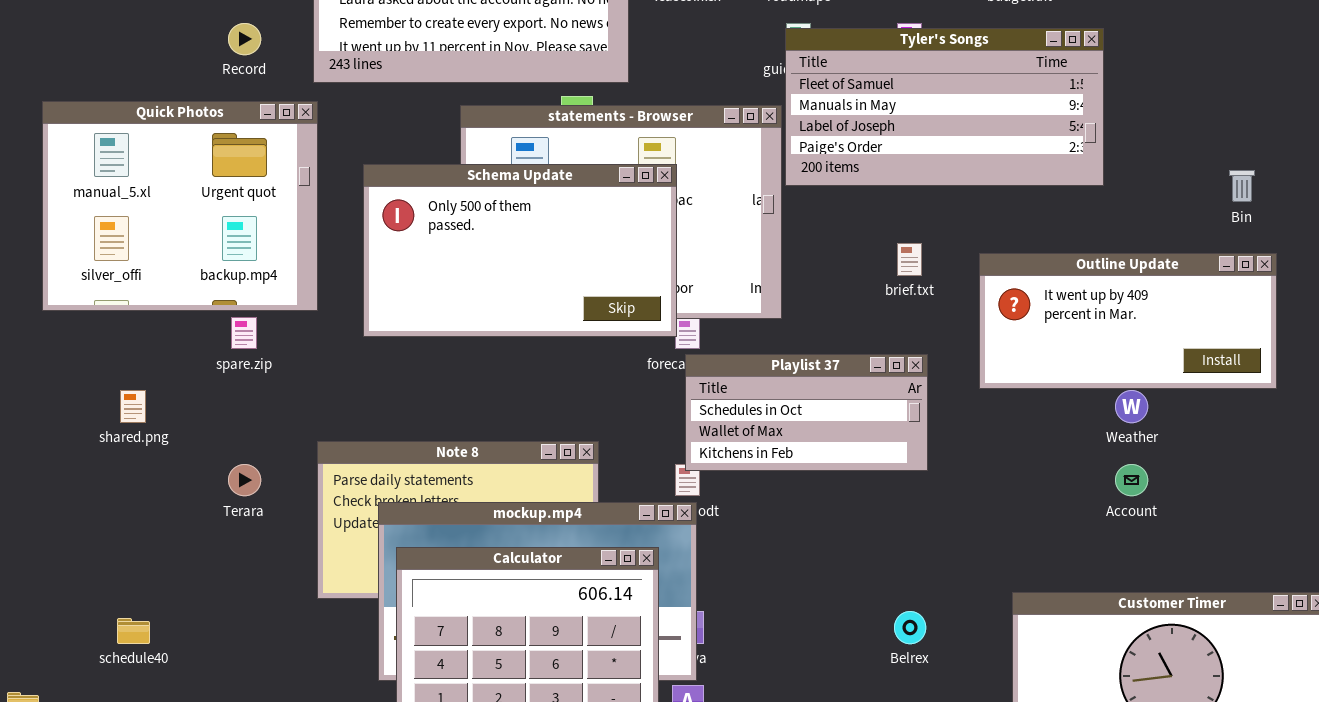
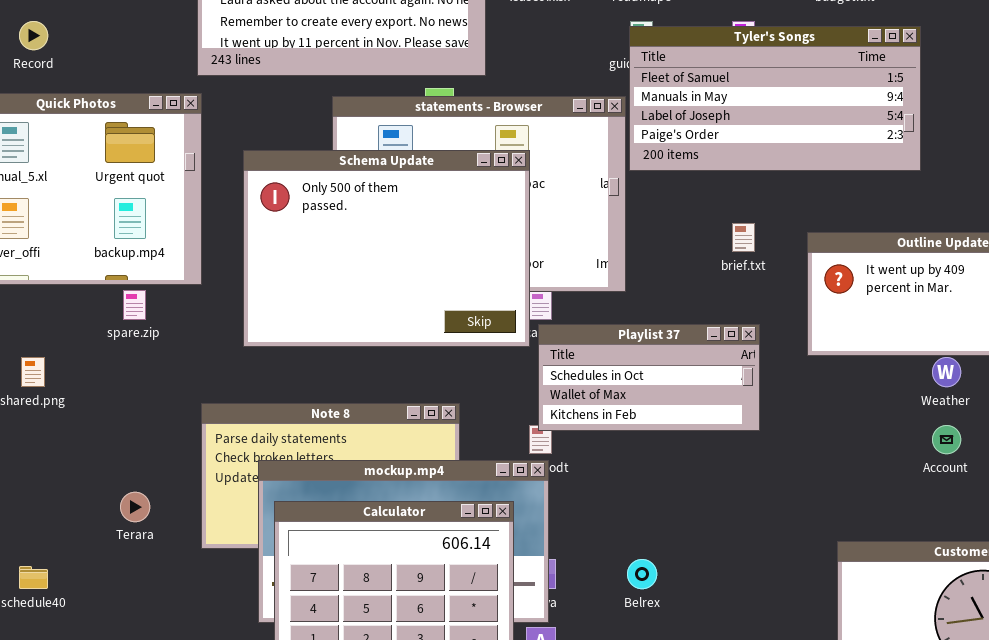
Record: [228,23,261,55] -> [19,21,48,50], moved
Schema Update: [363,164,677,337] -> [243,150,530,347], resized
Terara: [228,464,261,496] -> [120,492,150,522], moved
Belrex: [894,611,926,644] -> [627,559,657,589], moved

